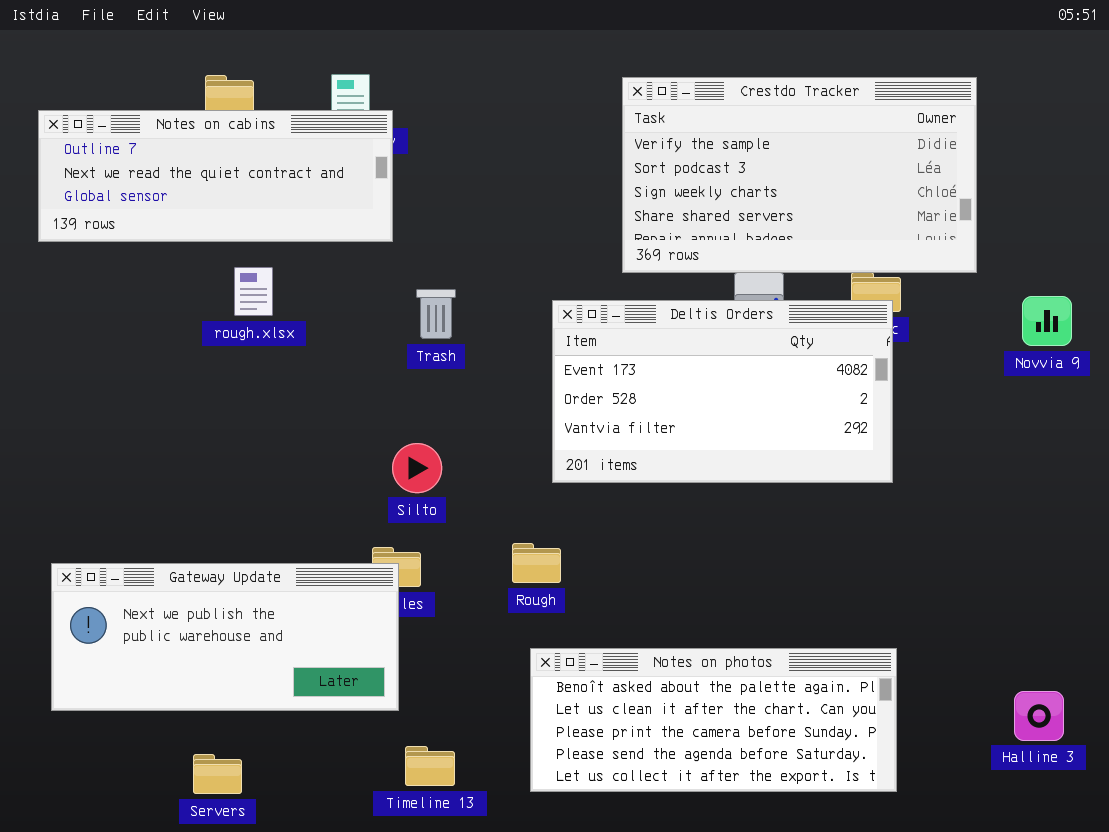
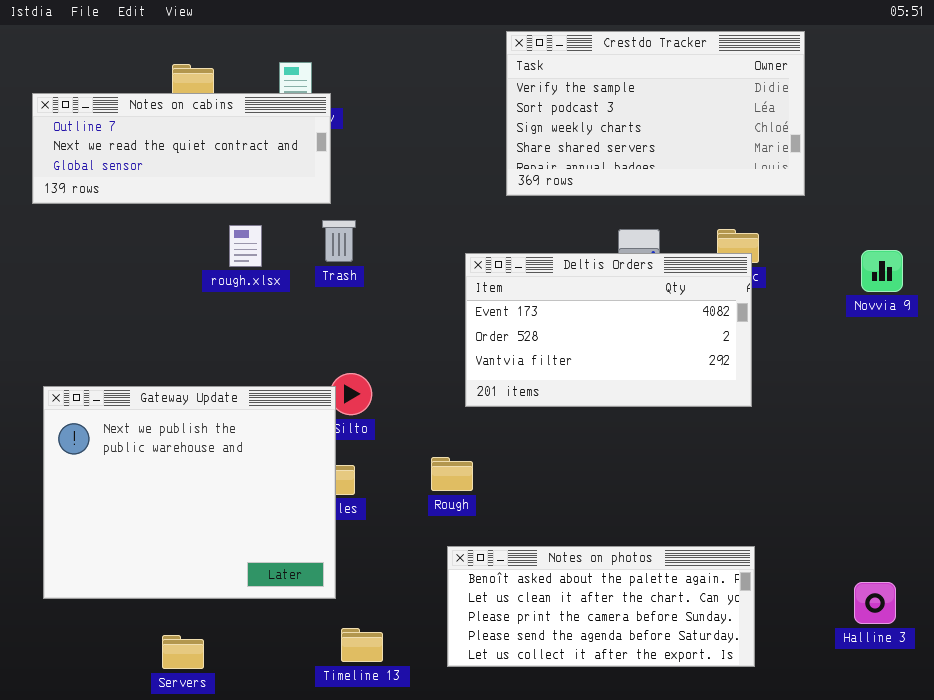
Crestdo Tracker: [622,77,977,273] -> [506,31,805,196], moved
rough.xlsx: [234,267,273,316] -> [229,225,262,267], moved
Trash: [416,289,456,339] -> [322,220,356,262], moved
Gateway Update: [51,563,399,711] -> [43,386,336,599], resized

